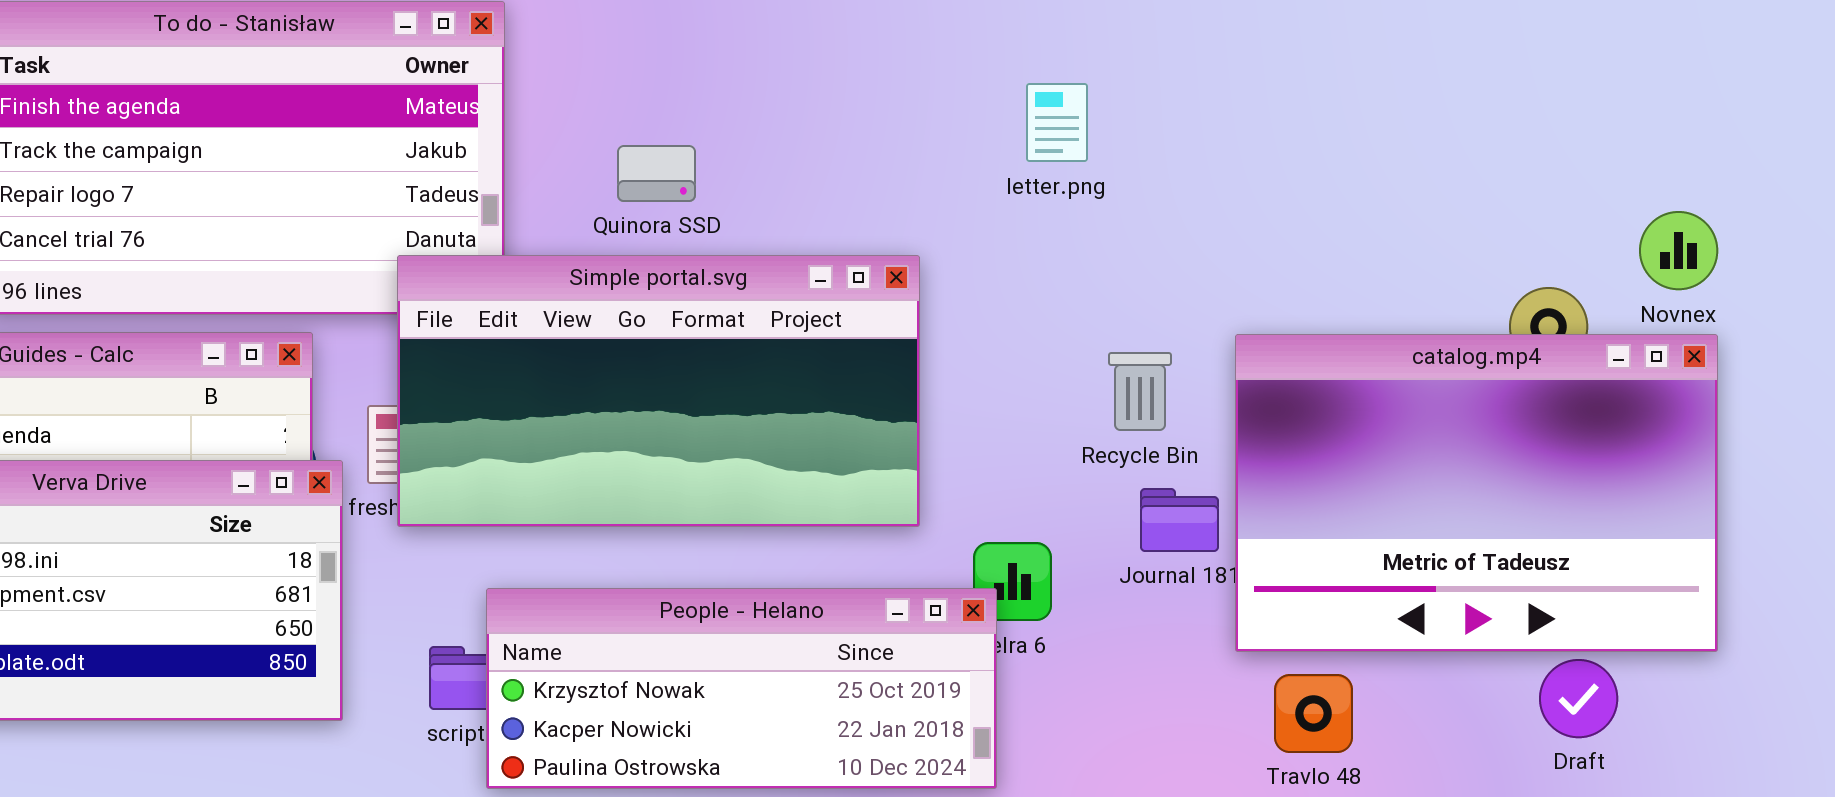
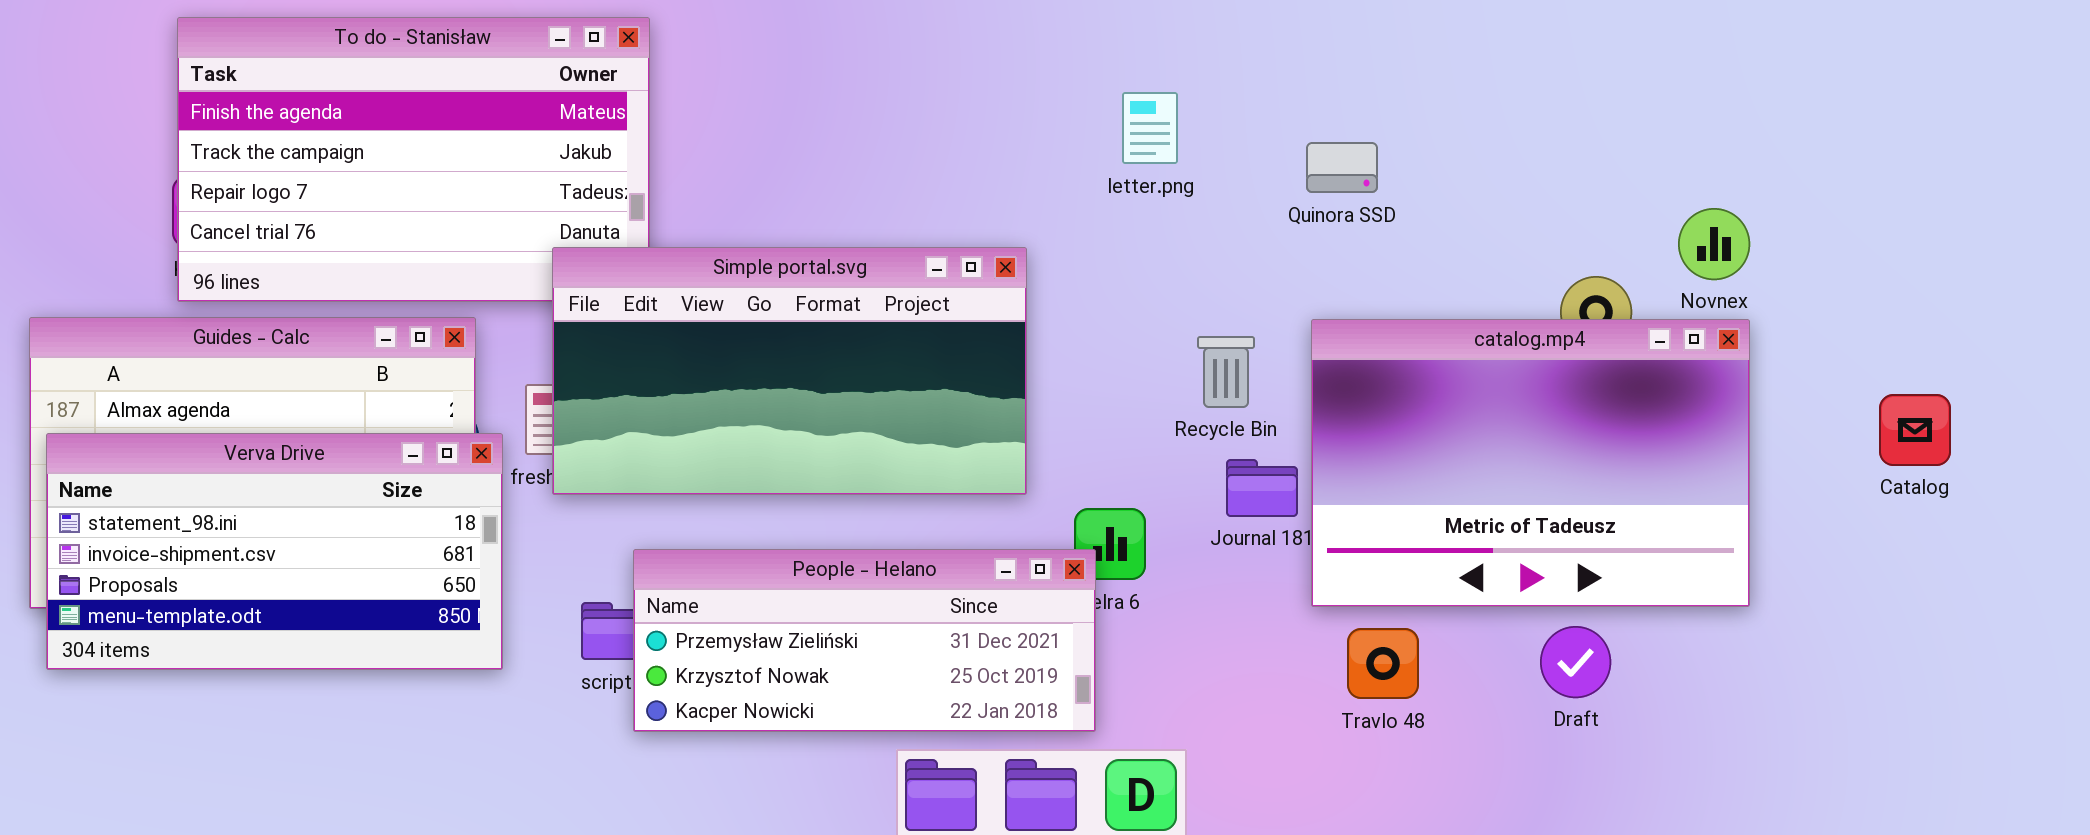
Quinora SSD: [617,145,696,202] -> [1306,142,1378,193], moved
People - Helano: [486,588,997,789] -> [633,549,1096,732], scrolled up 1 row
Draft: [1539,659,1618,738] -> [1540,626,1611,698], moved

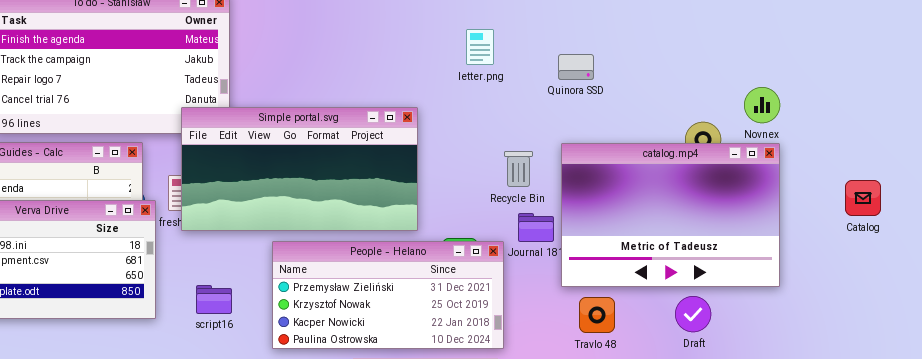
People - Helano: [633,549,1096,732] -> [272,241,504,349], moved, resized

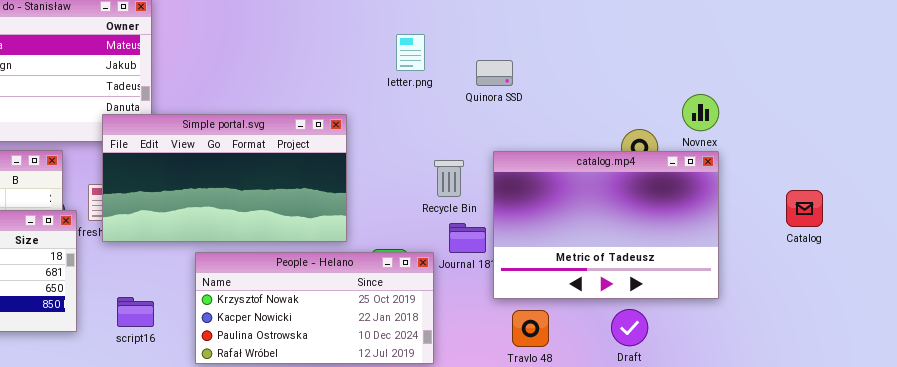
Quinora SSD: [558,54,594,80] -> [476,60,513,86], moved
People - Helano: [272,241,504,349] -> [195,252,434,364], scrolled down 1 row

